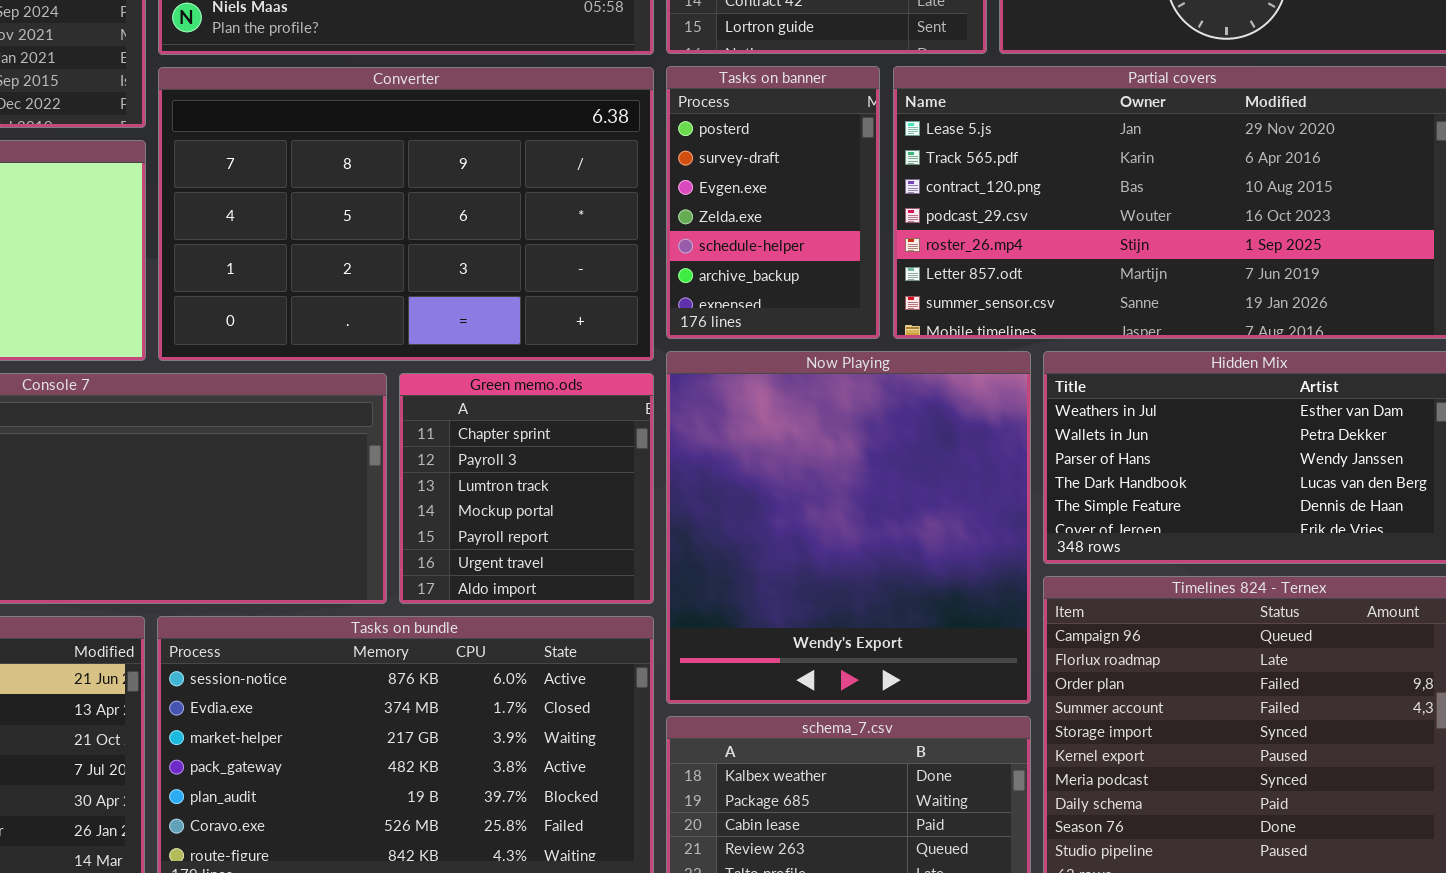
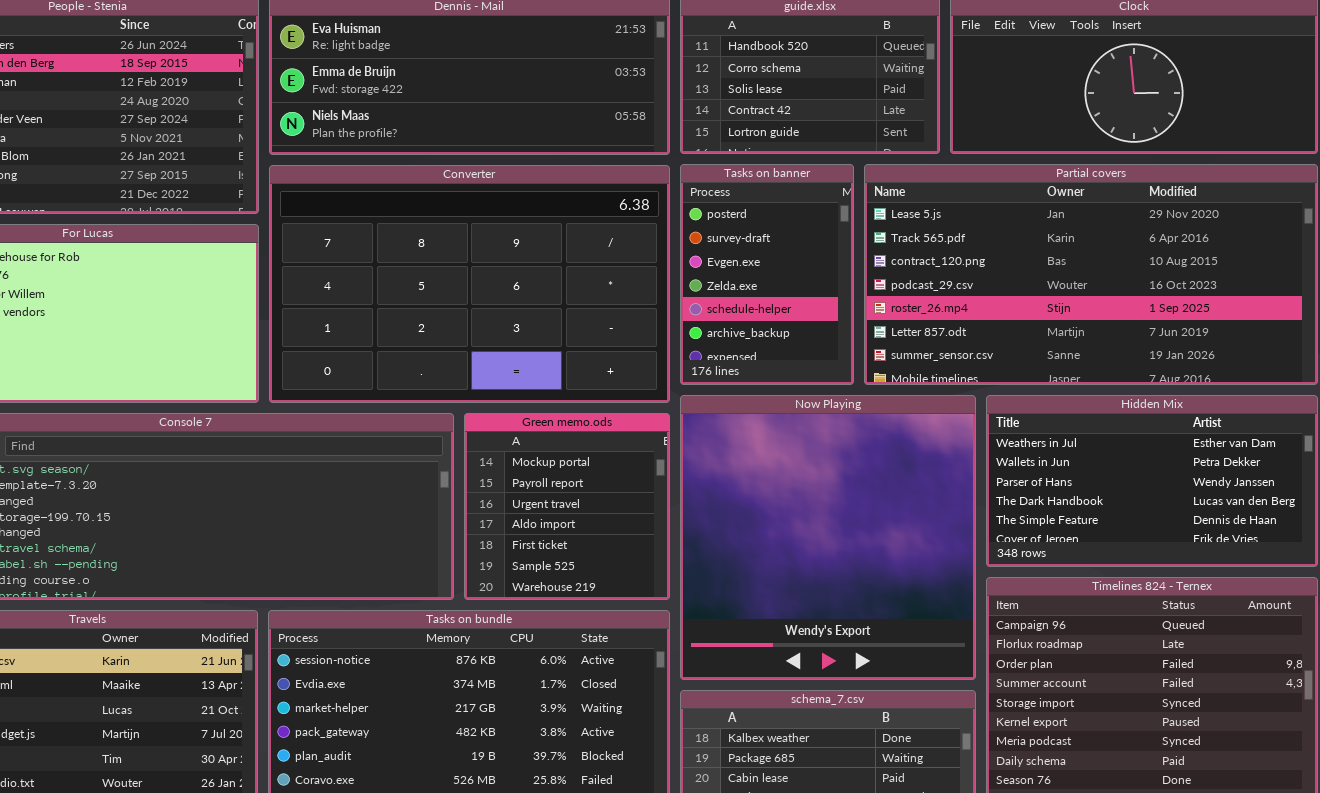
Green memo.ods: [399,373,654,604] -> [464,413,670,600], scrolled down 3 rows

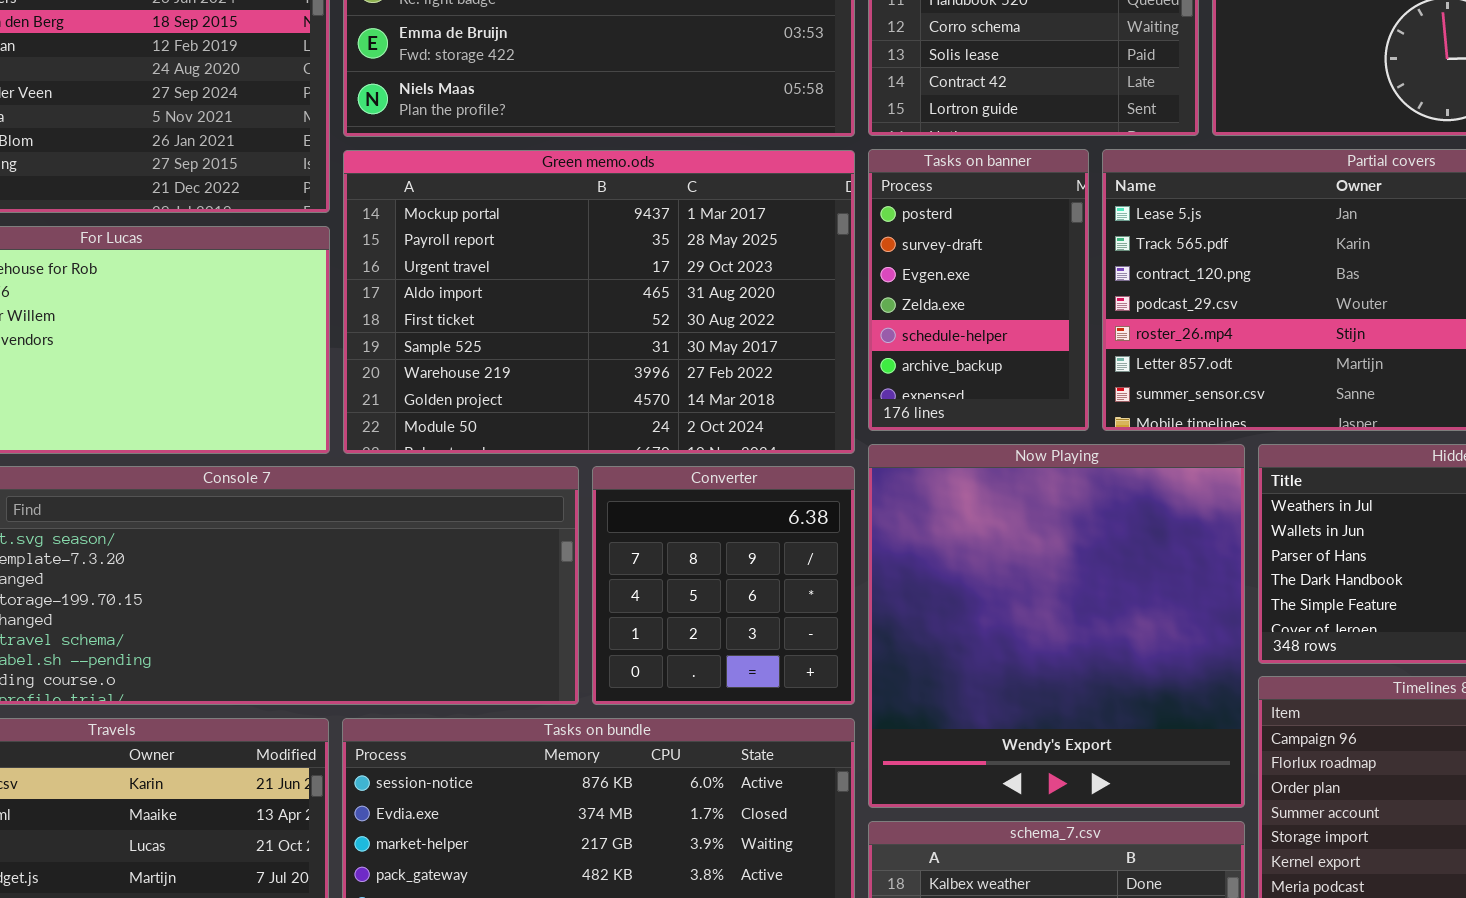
Converter: [269,165,670,403] -> [592,466,855,705], moved, resized
Green memo.ods: [464,413,670,600] -> [343,150,855,454], moved, resized

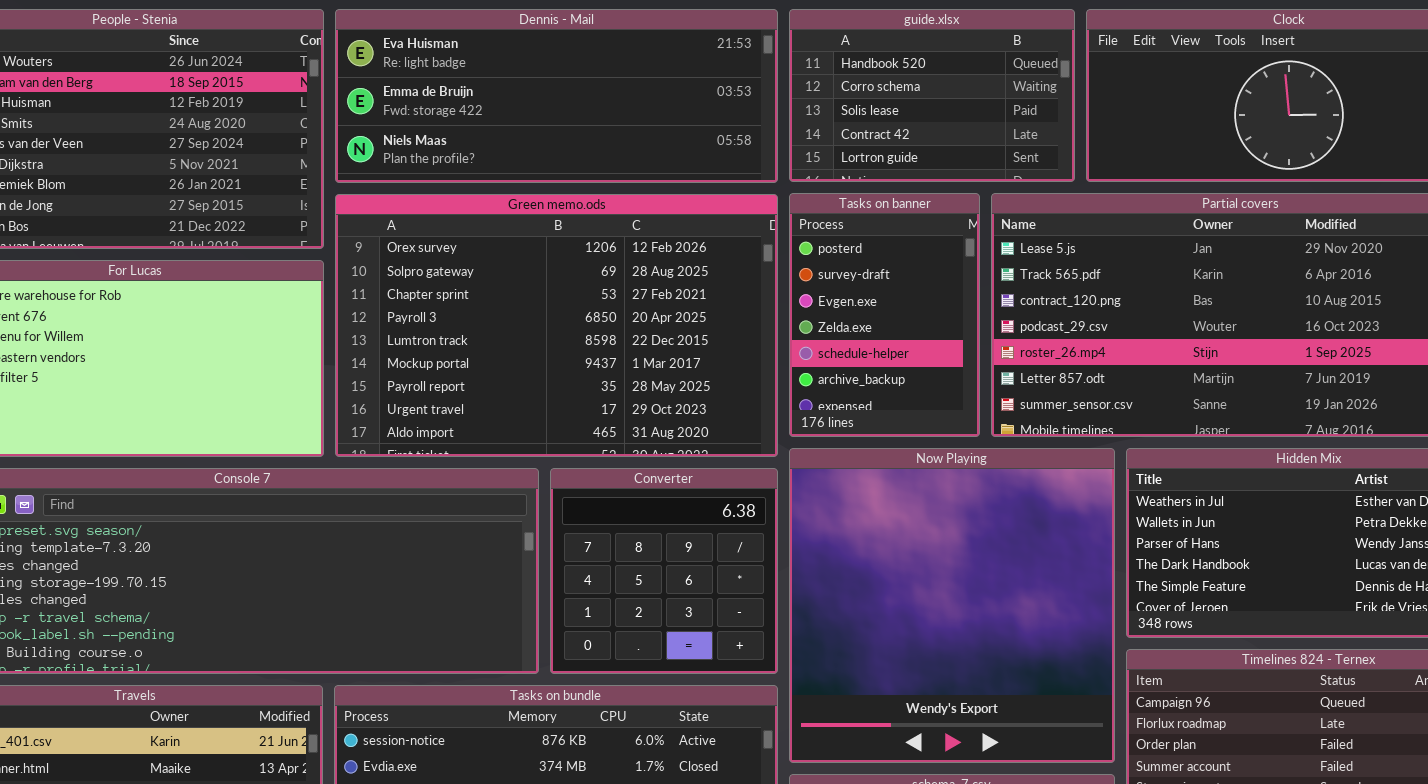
Green memo.ods: [343,150,855,454] -> [335,194,778,457], scrolled up 5 rows

